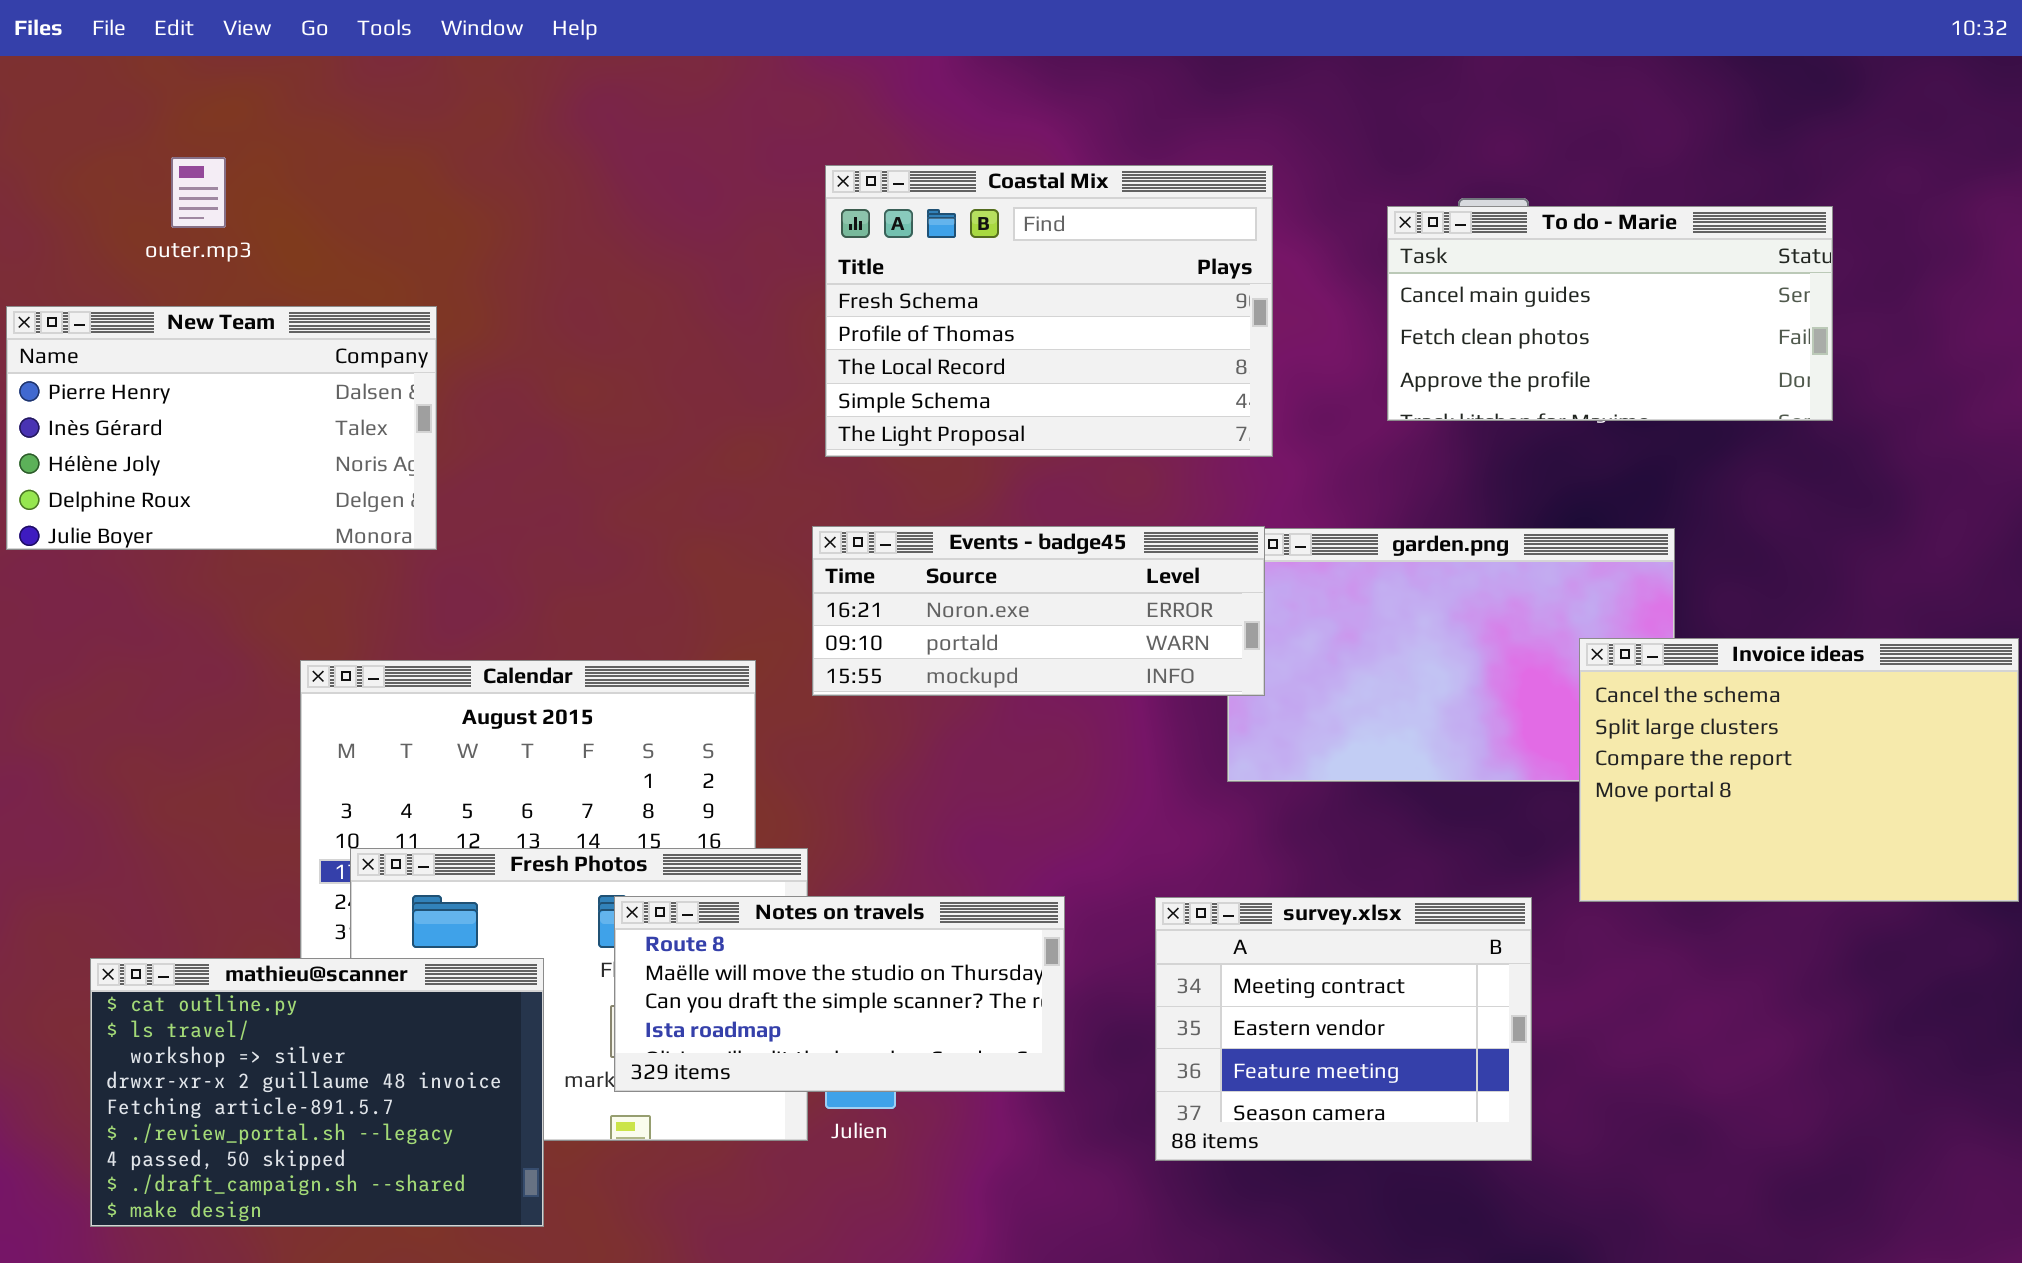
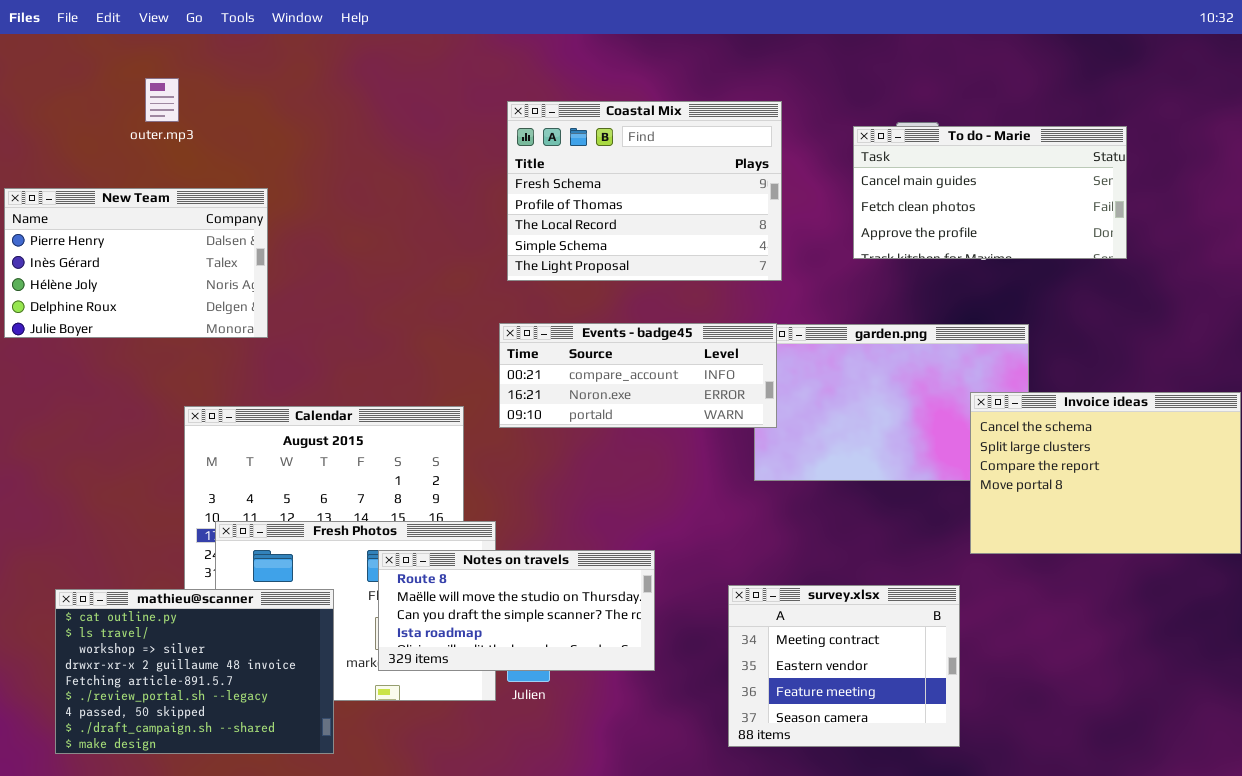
outer.mp3: [171,157,226,228] -> [145,78,179,122], moved
Events - badge45: [812,526,1265,696] -> [499,323,777,428], scrolled up 1 row
survey.xlsx: [1155,897,1532,1161] -> [728,585,960,747], moved

